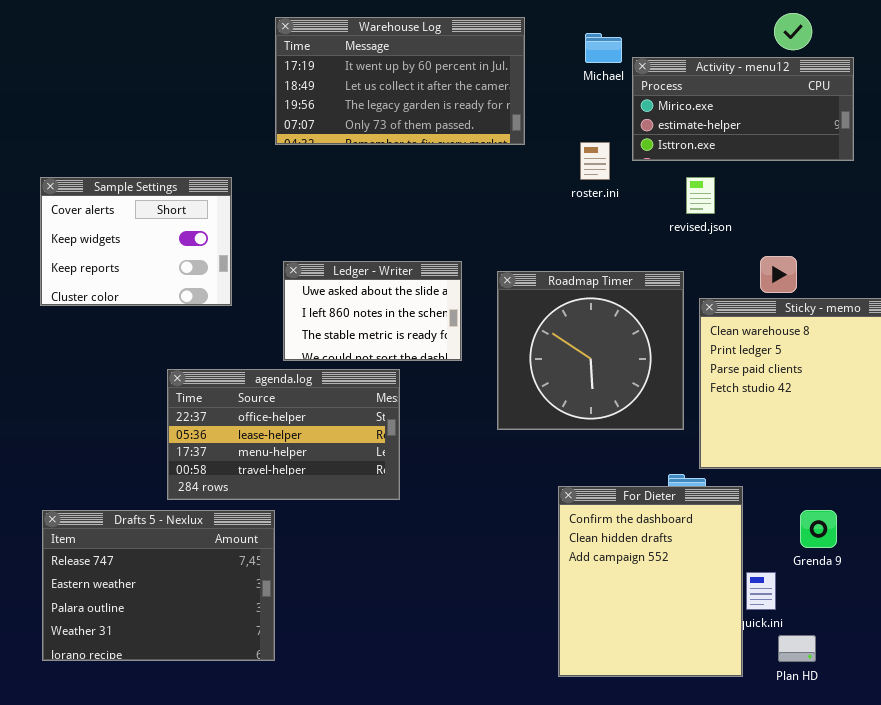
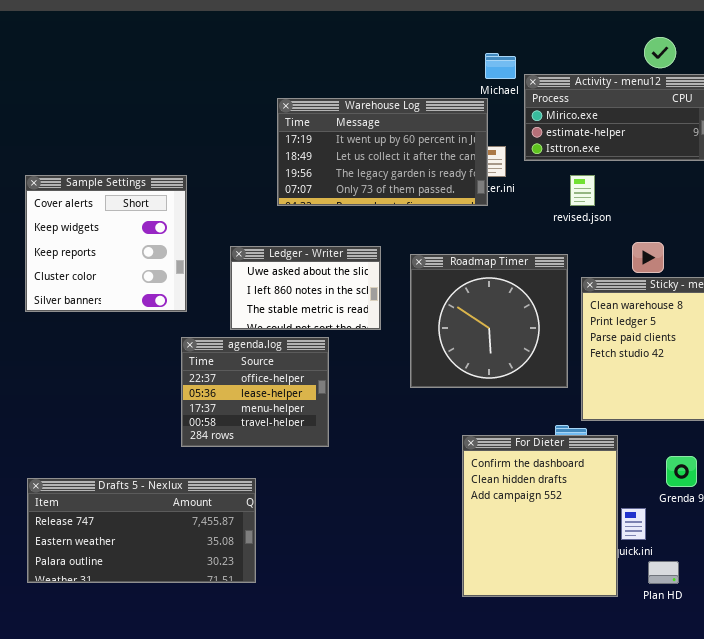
Warehouse Log: [275,17,525,145] -> [277,98,488,206], moved
Sample Settings: [40,177,232,306] -> [25,175,187,312], resized
agenda.log: [167,369,400,500] -> [181,337,329,447], resized
Drafts 5 - Nexlux: [42,510,275,661] -> [27,478,256,583], resized

